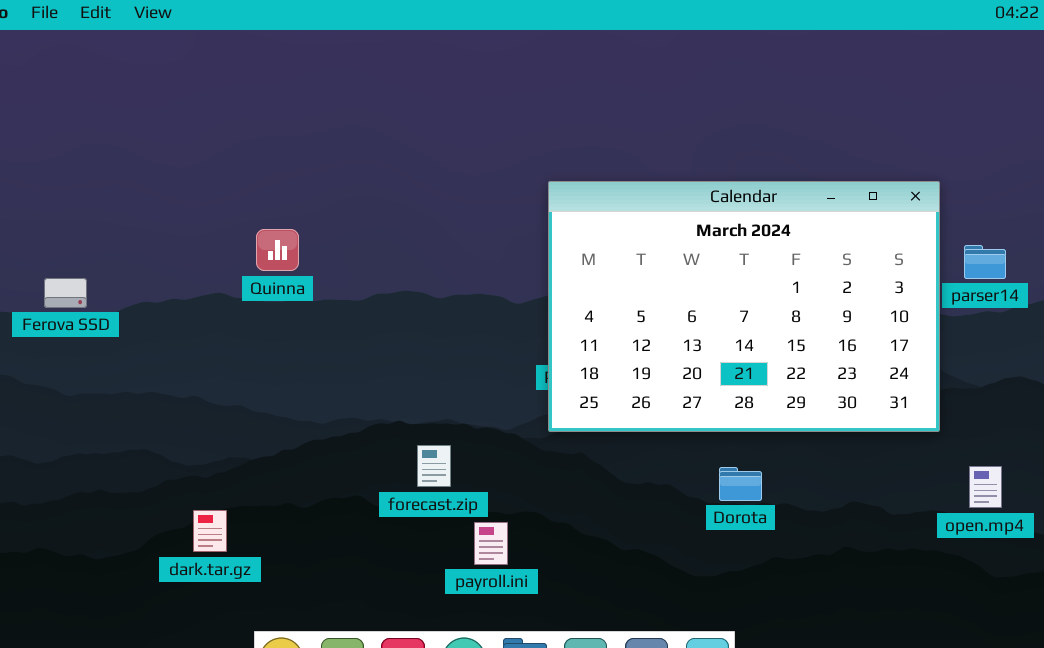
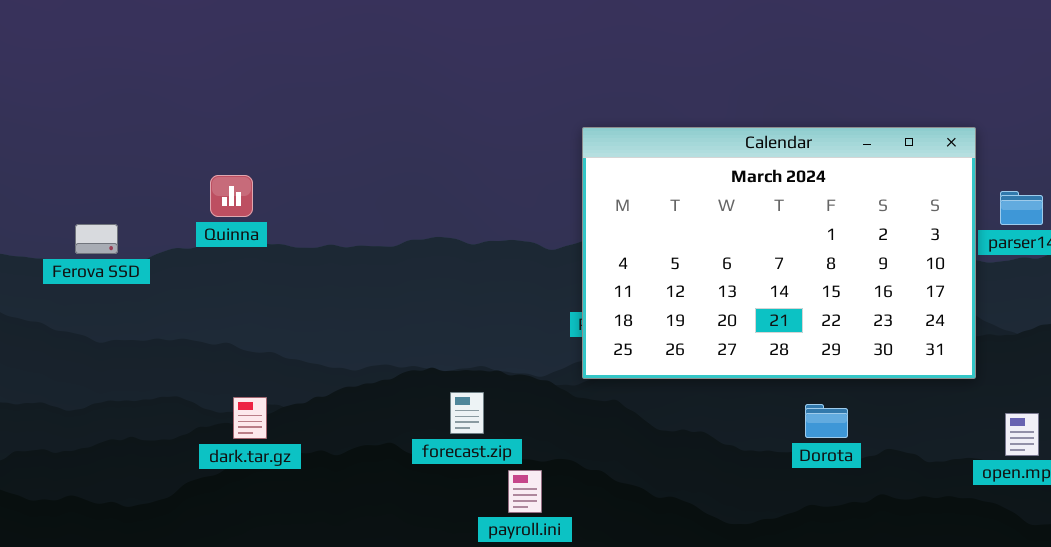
Quinna: [256,229,299,271] -> [210,175,253,217], moved
Dorota: [719,467,762,501] -> [805,404,848,438], moved
dark.tar.gz: [193,510,227,552] -> [233,397,267,439], moved

